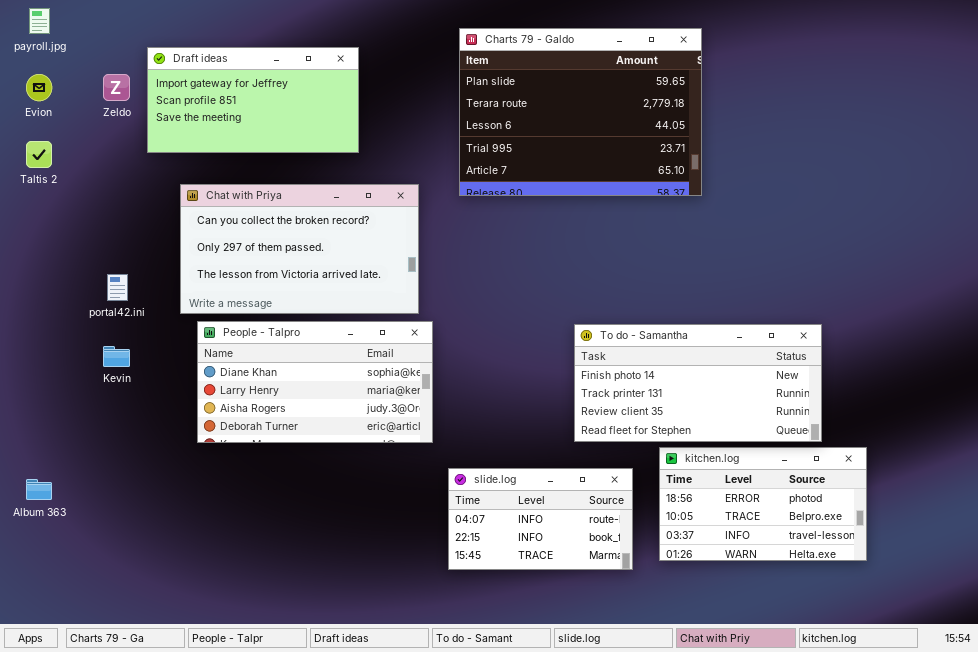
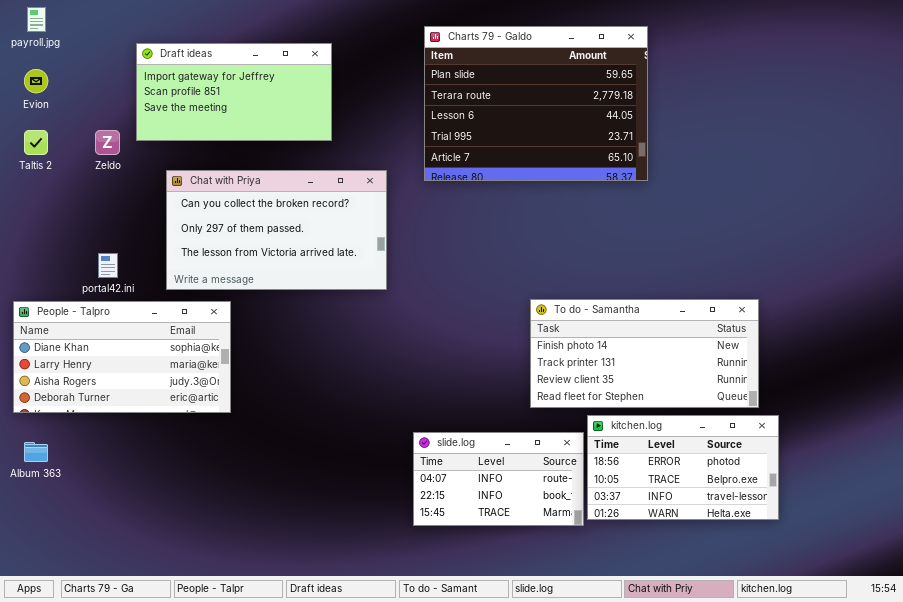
Zeldo: [103,74,130,101] -> [95,130,120,155], moved
People - Talpro: [197,321,433,443] -> [13,301,231,413], moved
kitchen.log: [659,447,867,561] -> [587,415,779,520], moved

